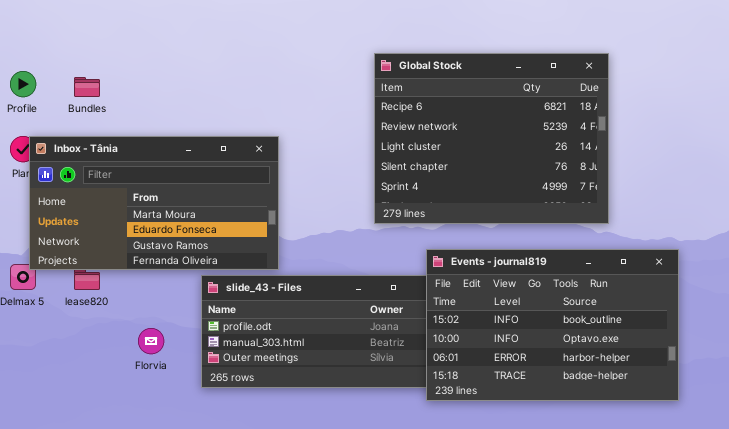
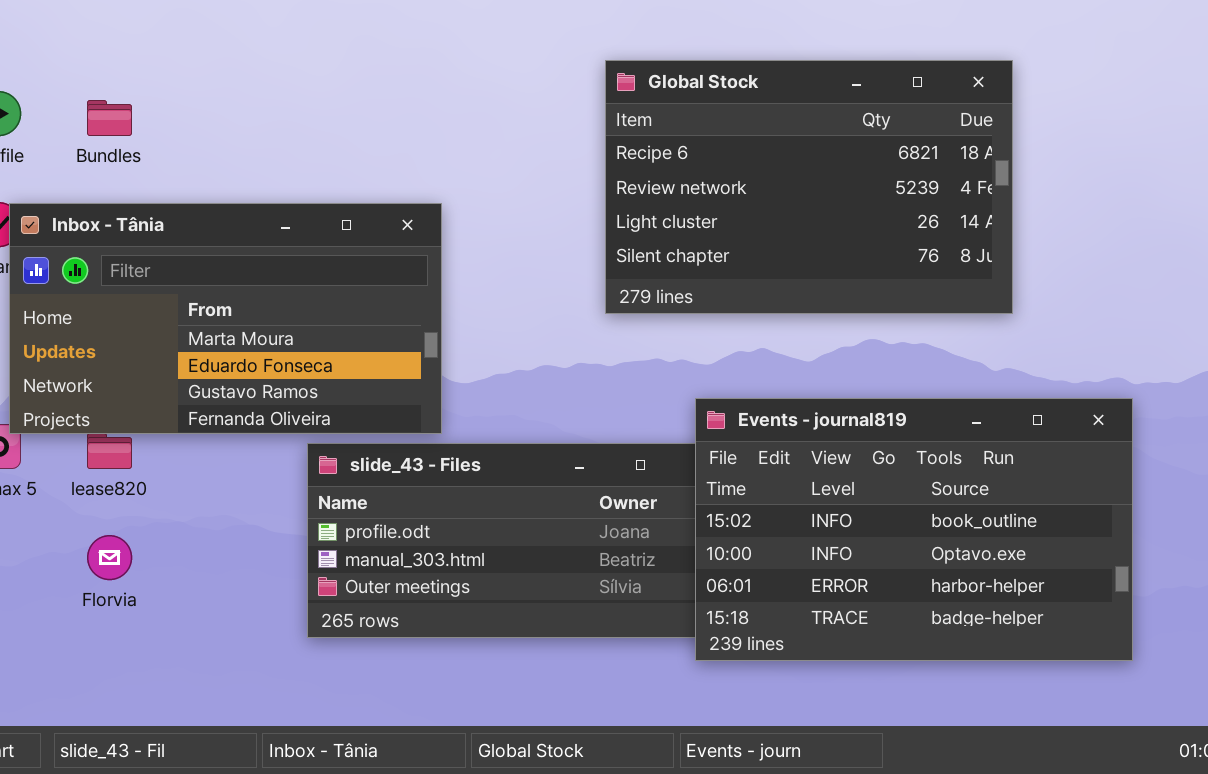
Global Stock: [374,53,609,224] -> [605,60,1013,314], resized
Florvia: [138,328,164,354] -> [87,535,132,580], moved

